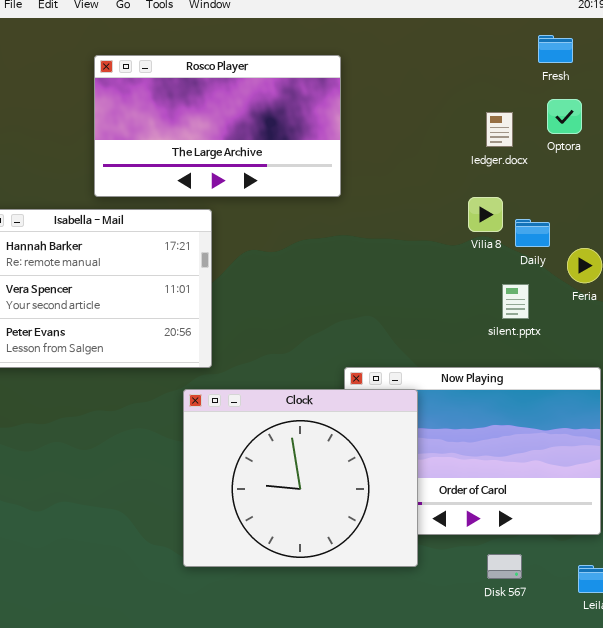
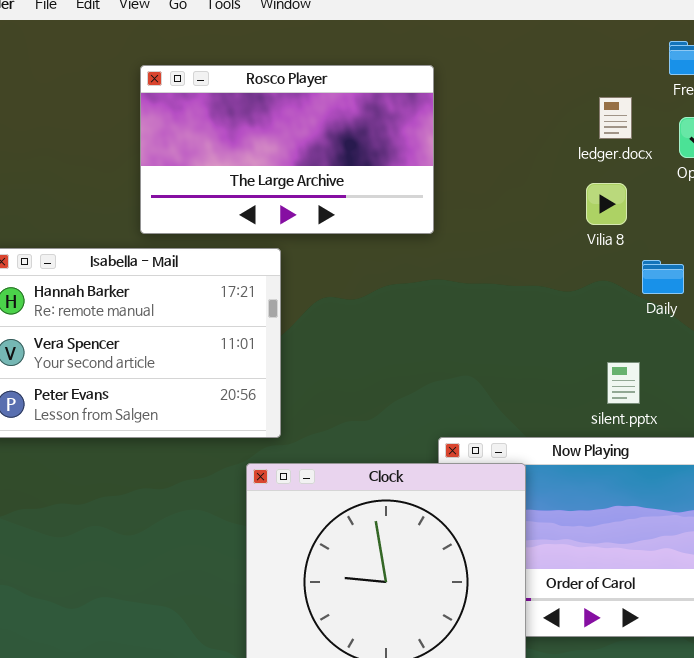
ledger.docx: [486,112,513,147] -> [599,97,632,139], moved
Vilia 8: [468,197,503,232] -> [586,183,627,225], moved
silent.pptx: [502,284,529,319] -> [607,362,640,404], moved

